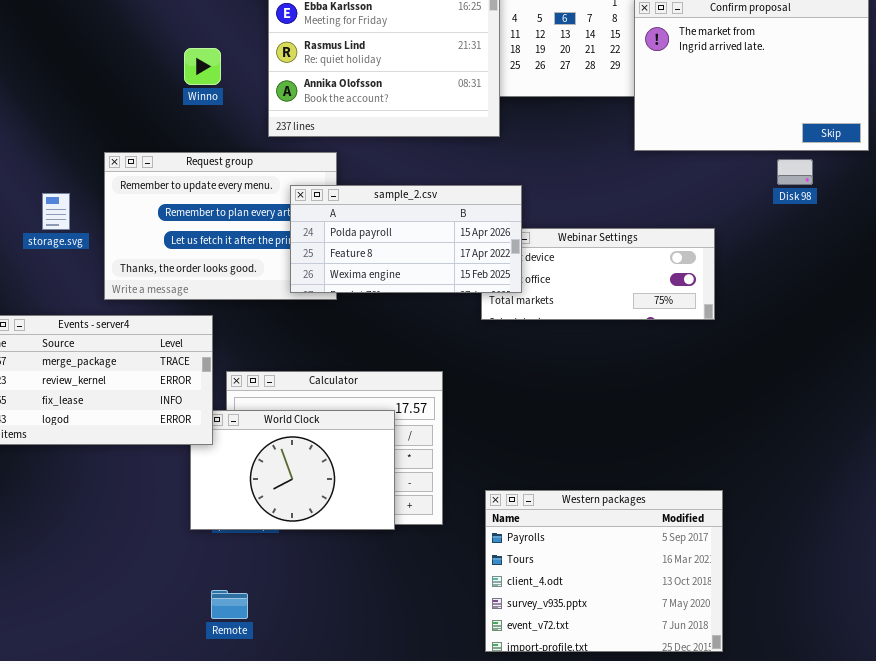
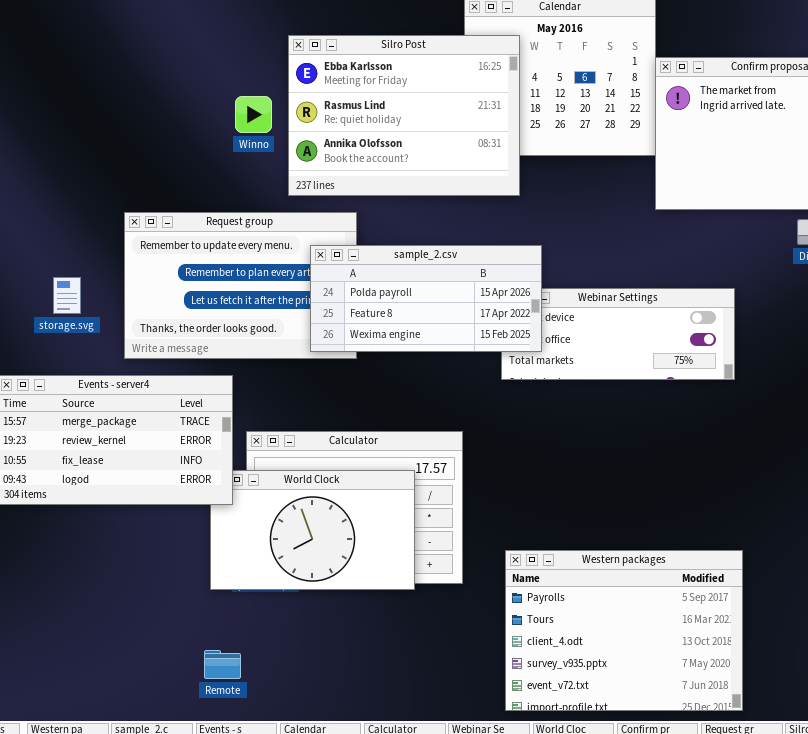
Winno: [184,48,221,85] -> [235,96,272,133], moved
storage.svg: [42,193,70,230] -> [53,277,81,314], moved
Remote: [211,590,248,619] -> [204,650,241,679], moved

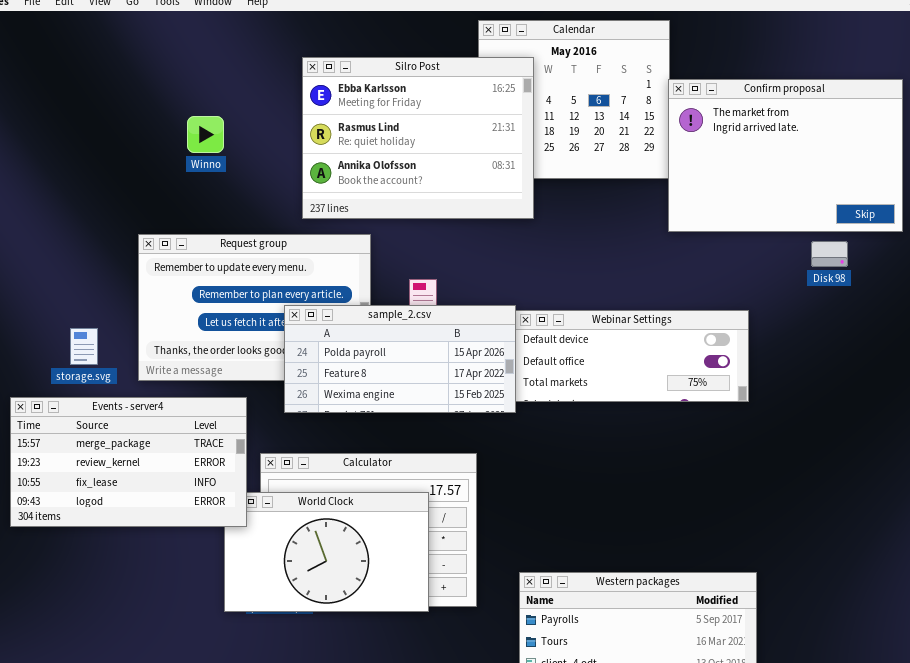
Winno: [235,96,272,133] -> [187,116,224,153], moved
sample_2.csv: [310,245,542,352] -> [284,305,516,413], moved
storage.svg: [53,277,81,314] -> [70,328,98,365], moved

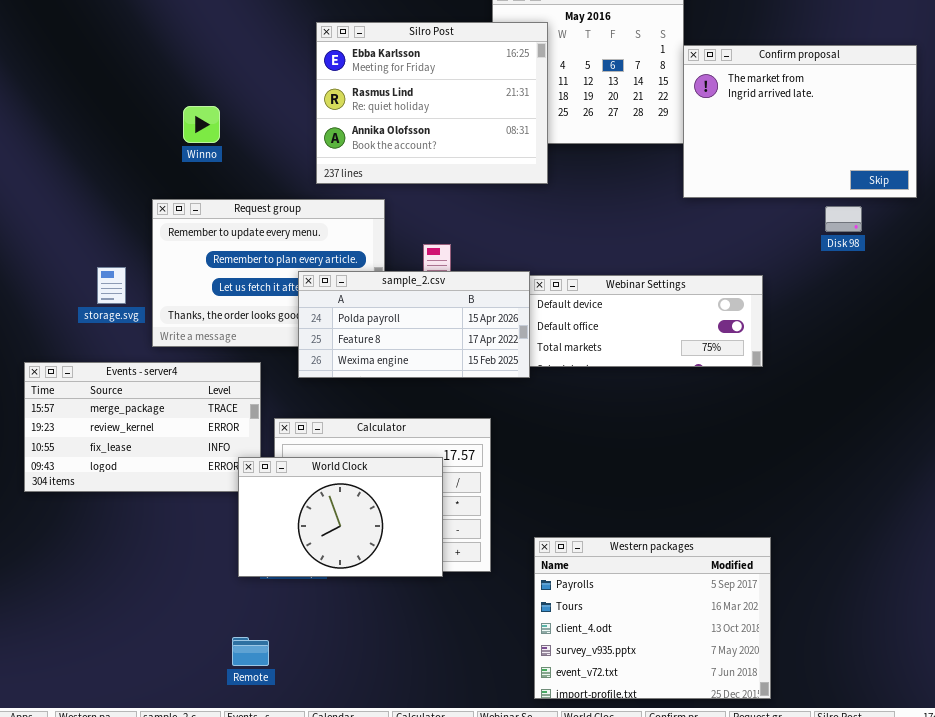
Winno: [187,116,224,153] -> [183,106,220,143], moved
storage.svg: [70,328,98,365] -> [97,267,126,304], moved
World Clock: [224,492,429,612] -> [238,457,443,577], raised

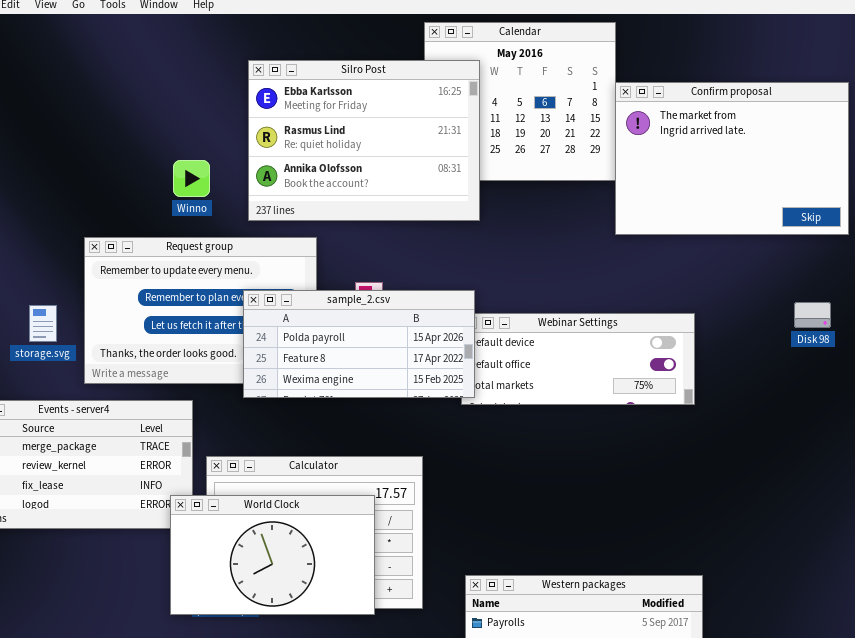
Winno: [183,106,220,143] -> [173,160,210,197], moved
Disk 98: [825,206,862,232] -> [794,302,831,328], moved
sample_2.csv: [298,271,530,378] -> [243,290,475,398], moved

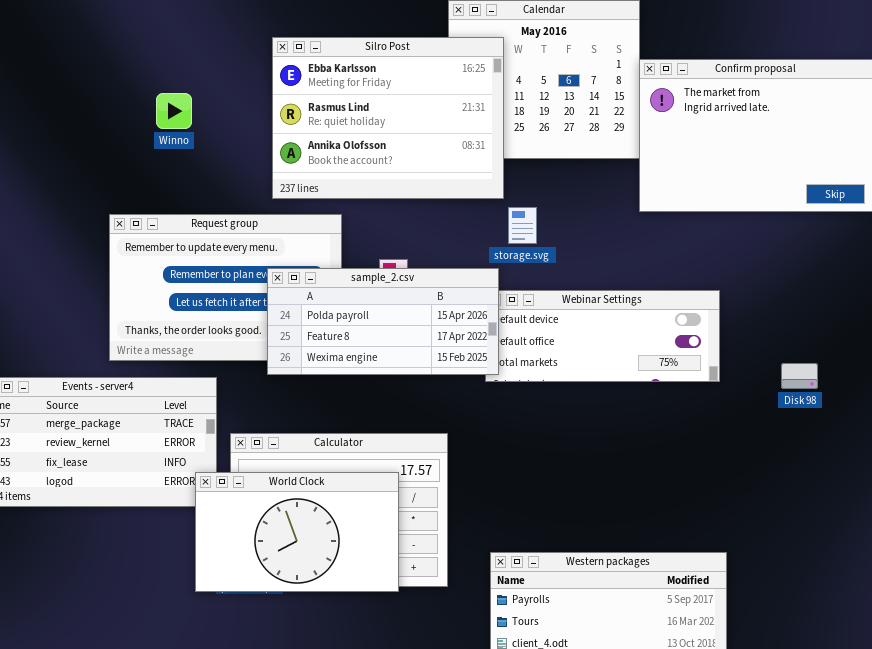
Winno: [173,160,210,197] -> [156,93,192,129], moved
Disk 98: [794,302,831,328] -> [781,363,818,389], moved
storage.svg: [29,305,57,342] -> [508,207,537,244], moved

